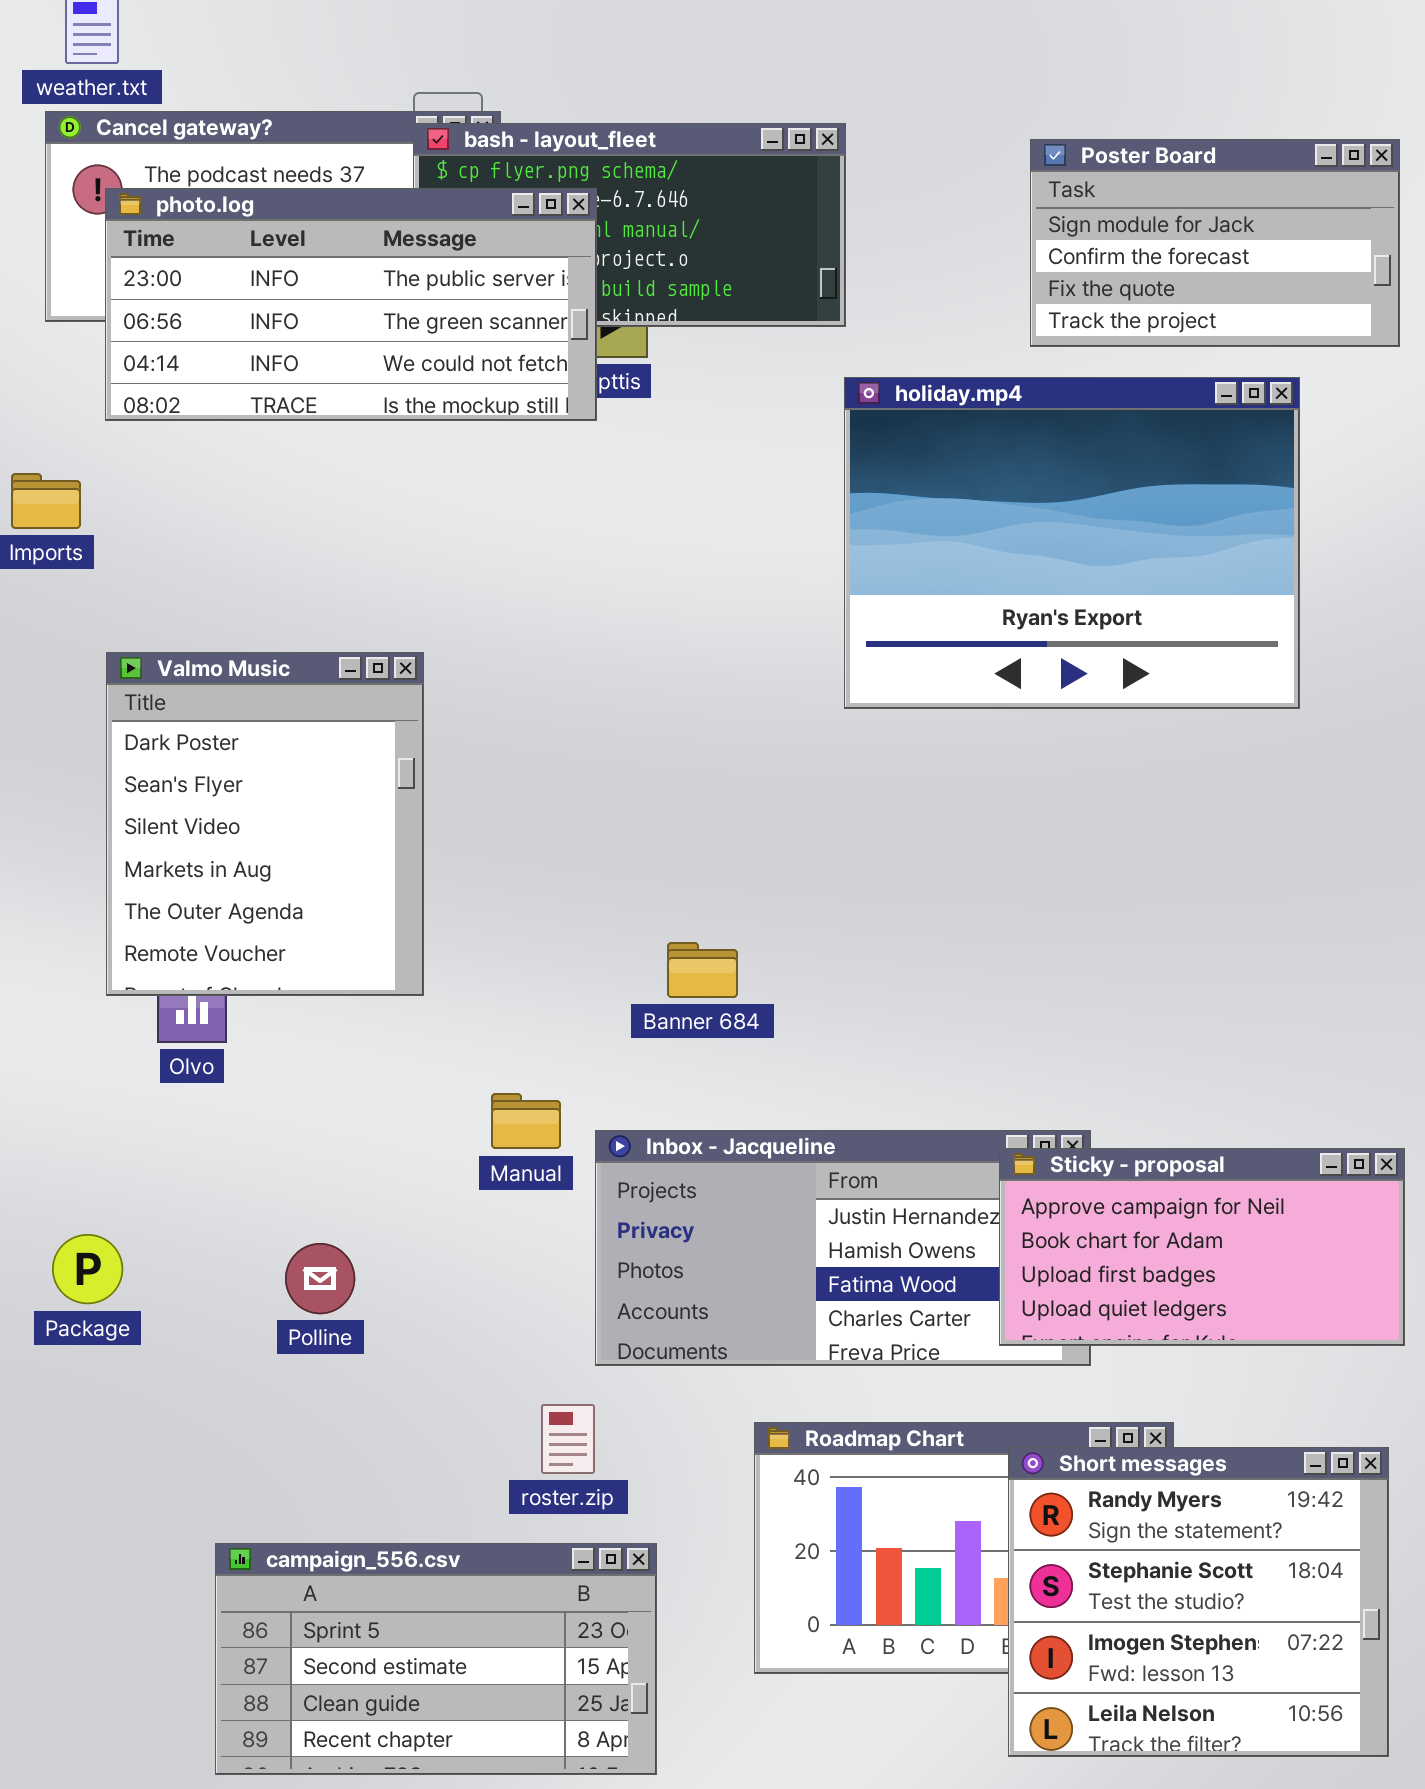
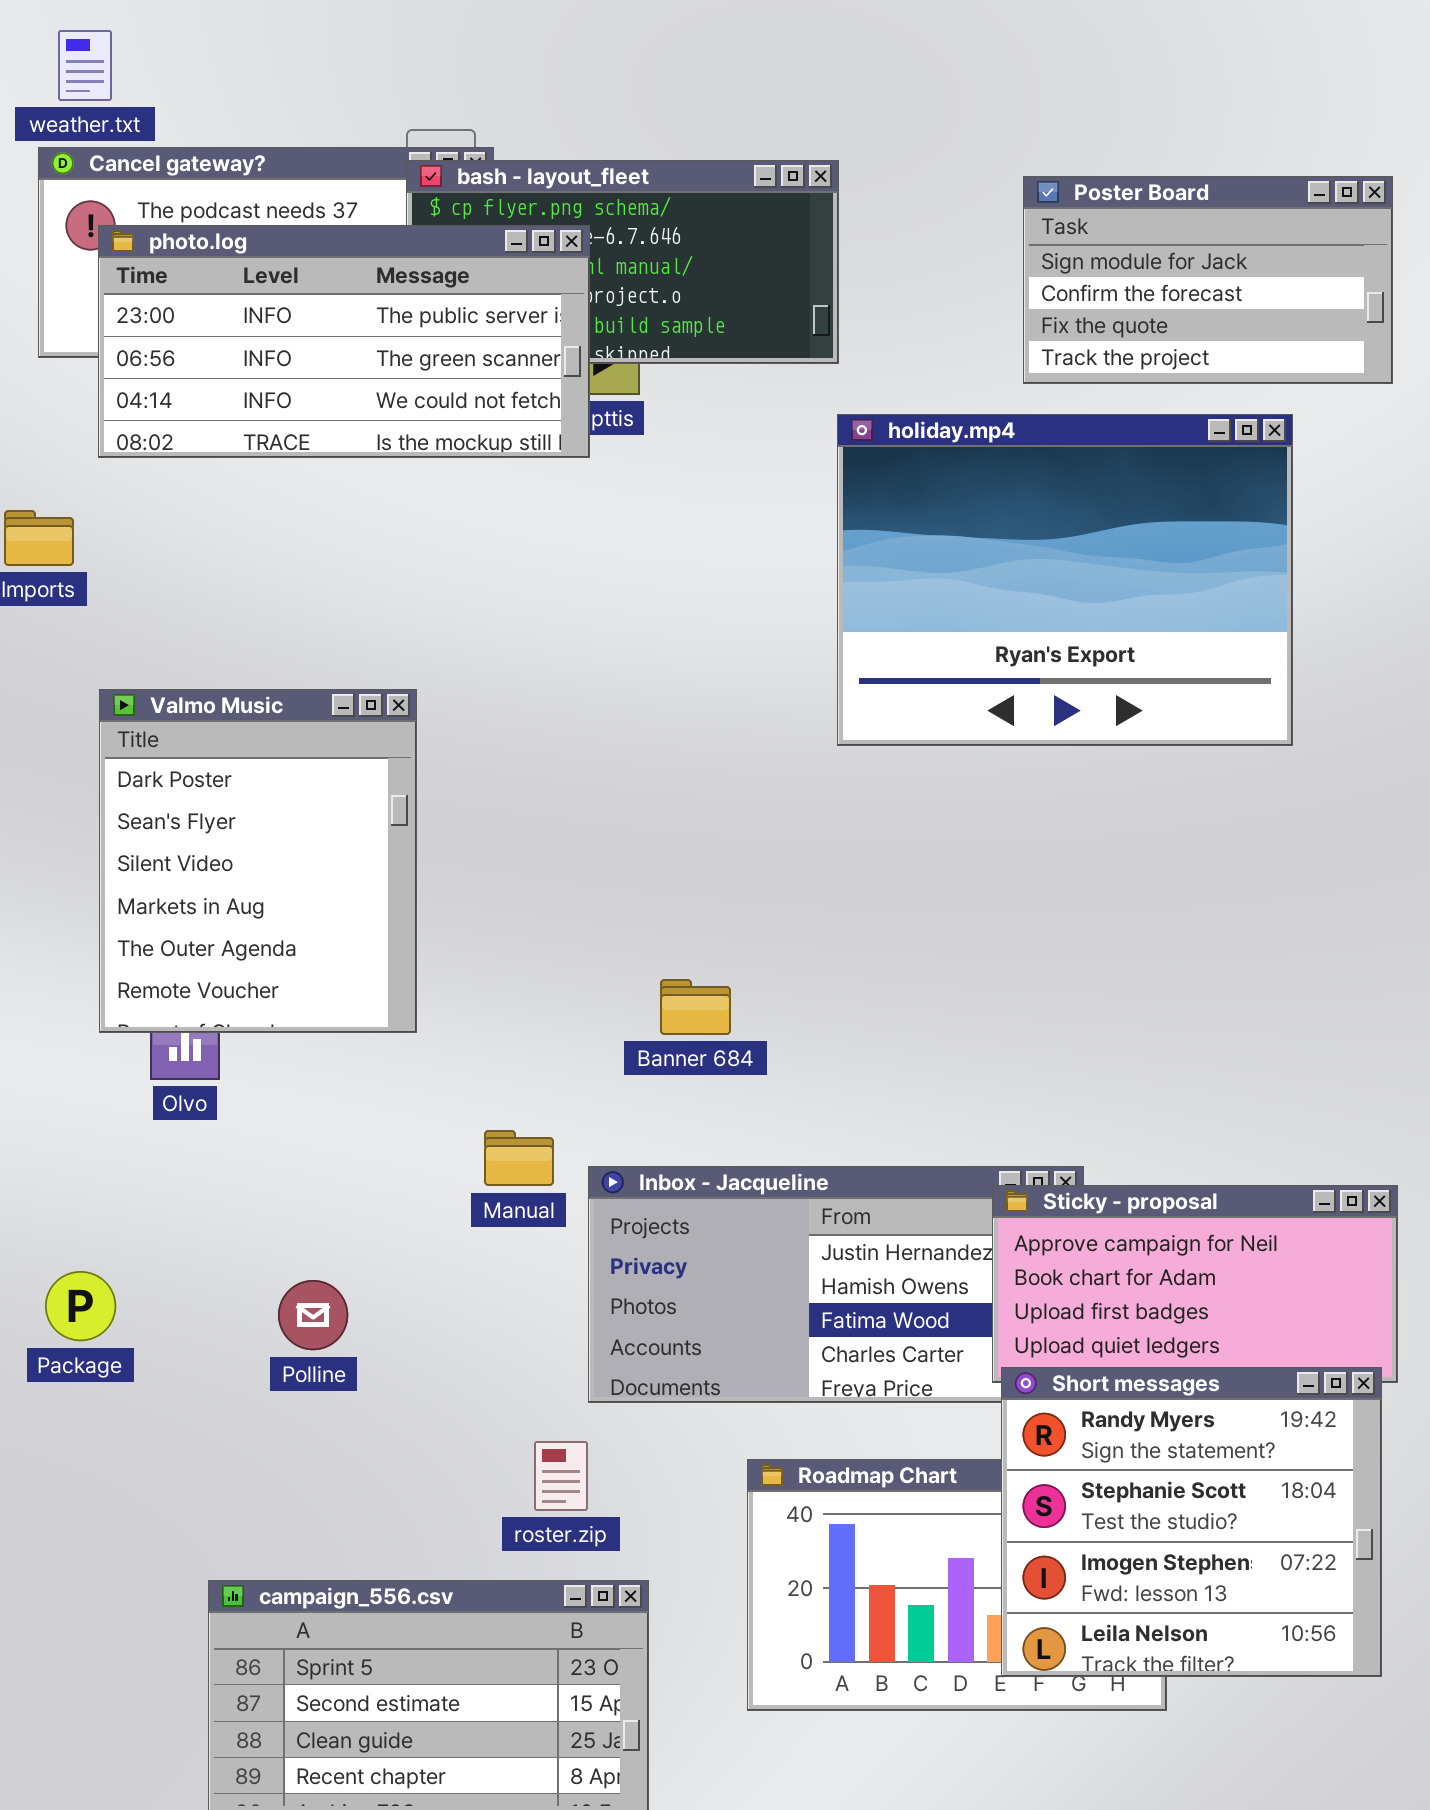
Short messages: [1008,1447,1389,1757] -> [1001,1367,1382,1677], moved

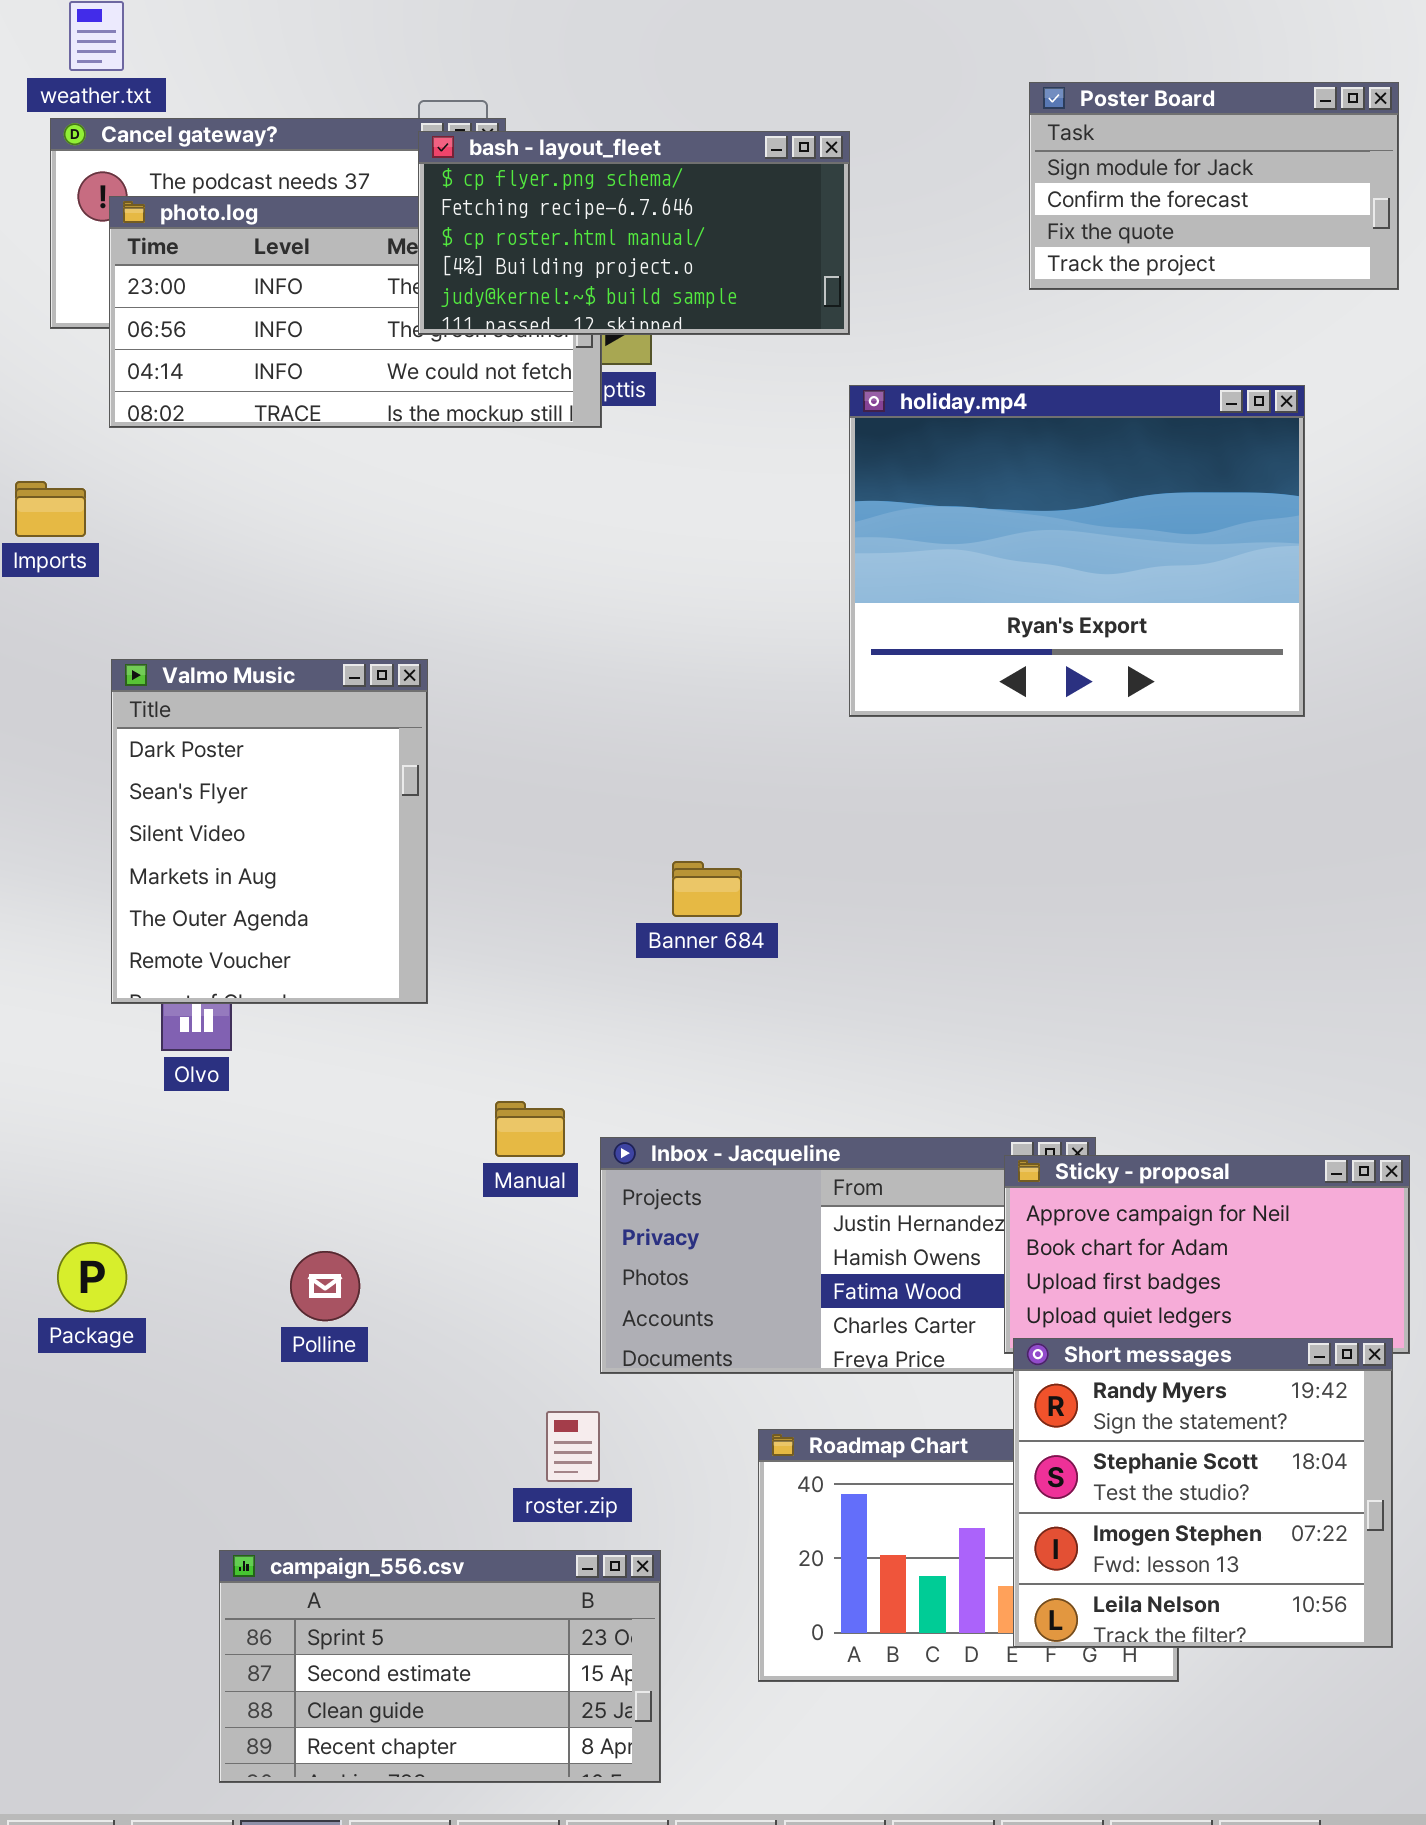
bash - layout_fleet: [406,160,839,364] -> [418,131,850,335], raised
Poster Board: [1023,176,1393,384] -> [1029,82,1399,290], moved
Banner 684: [660,979,731,1035] -> [672,861,742,917], moved

